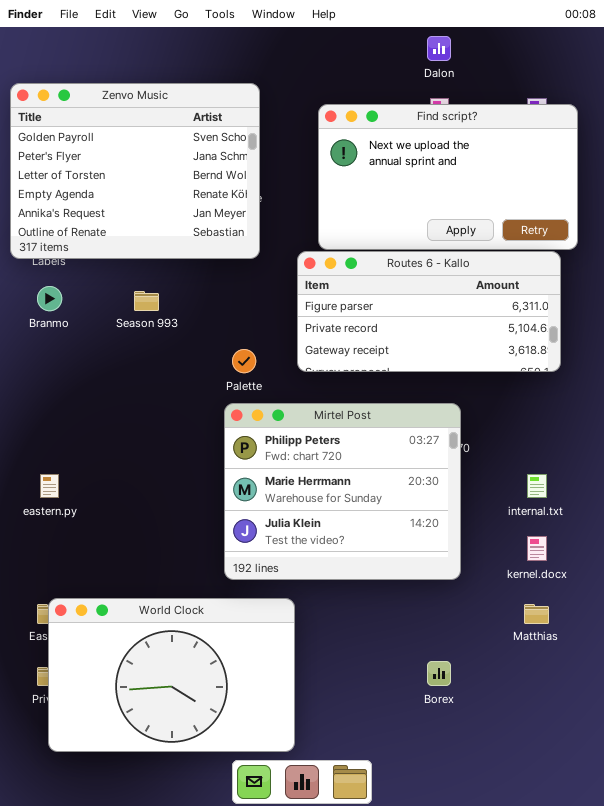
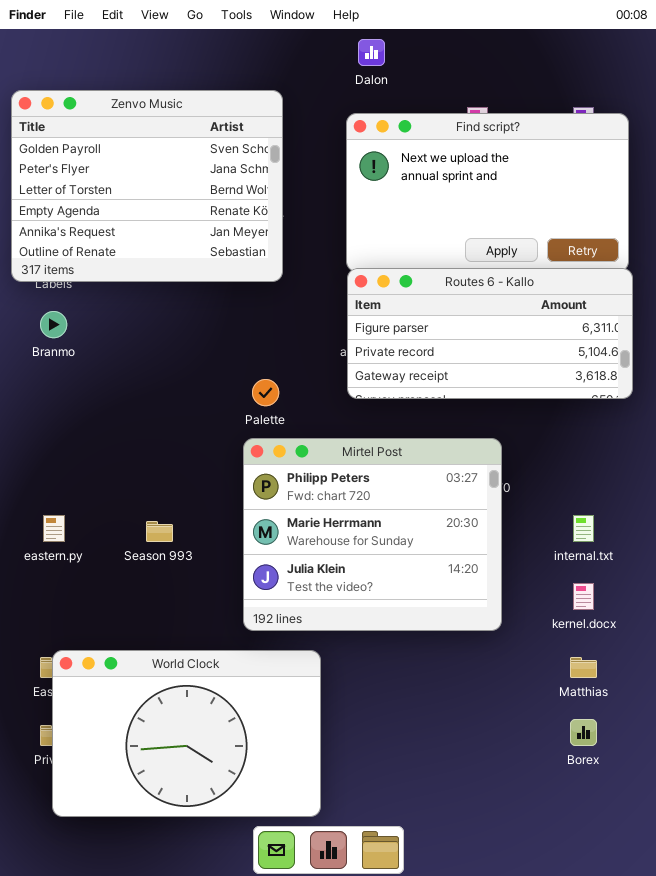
Dalon: [427,36,451,61] -> [358,39,385,66], moved
Routes 6 - Kallo: [297,251,561,372] -> [347,268,633,399], moved
Season 993: [134,291,159,311] -> [146,521,173,542], moved
Borex: [427,661,451,686] -> [570,719,597,746], moved

